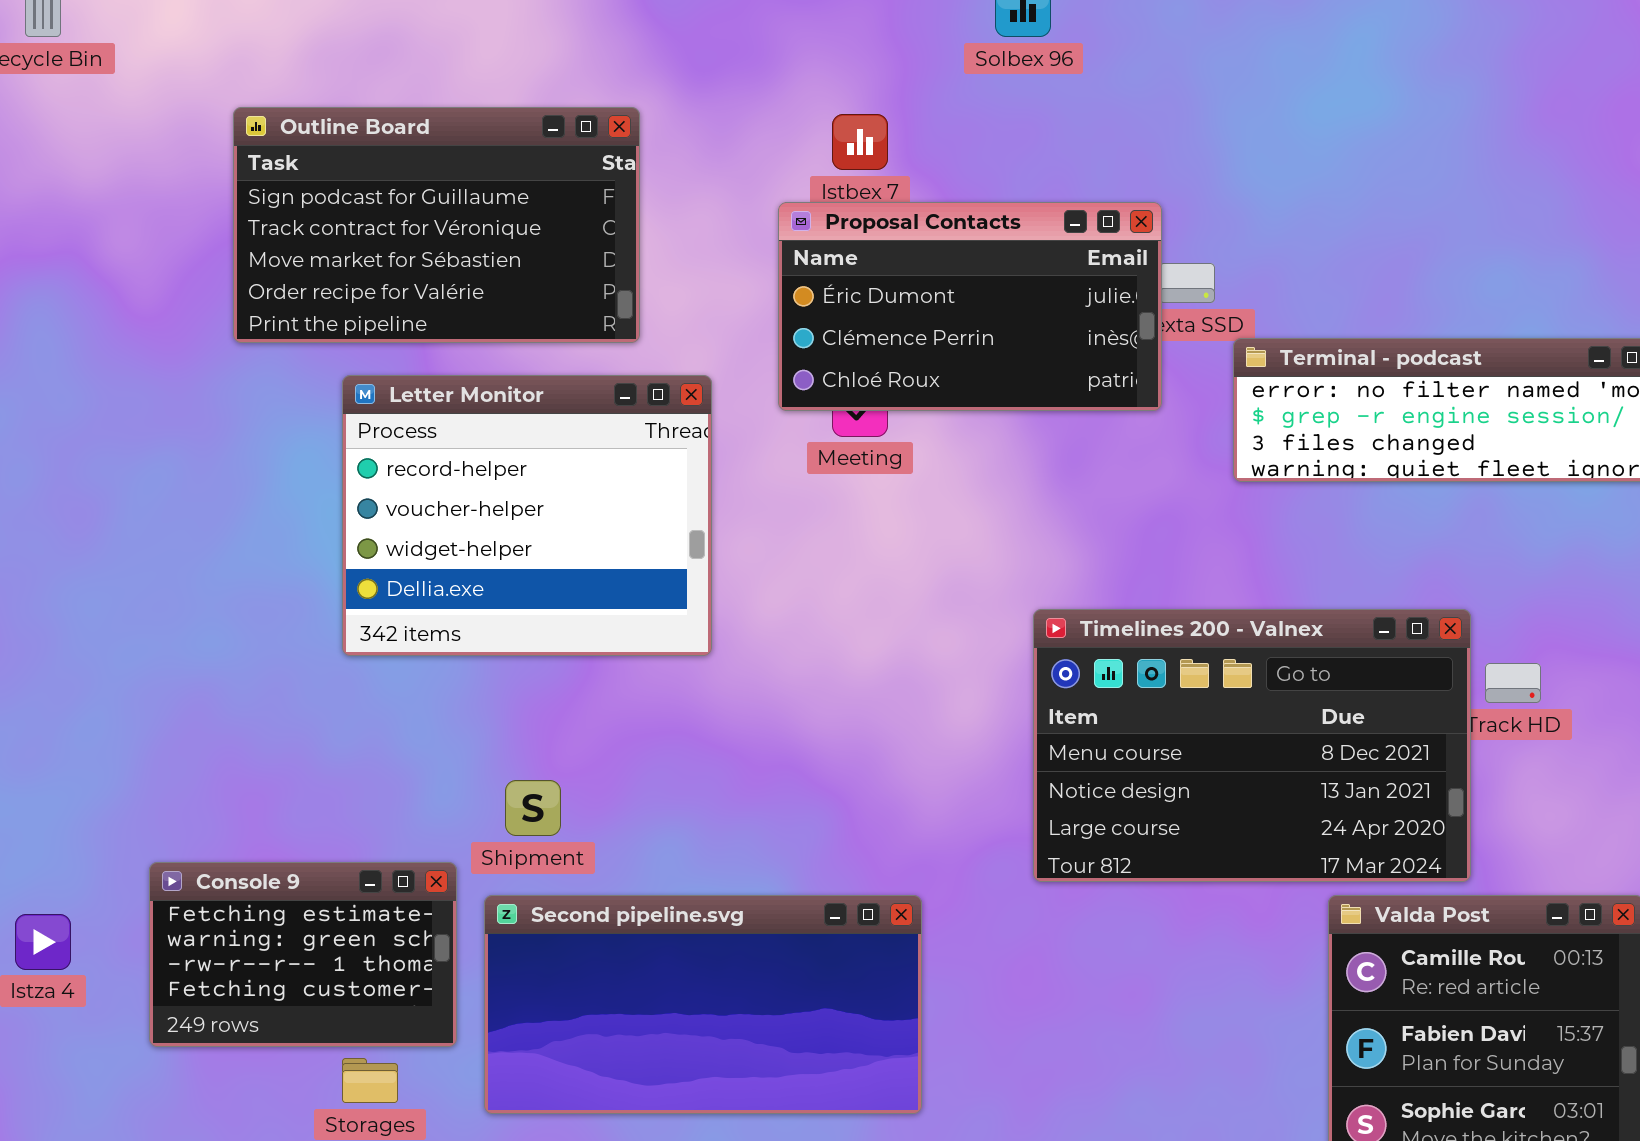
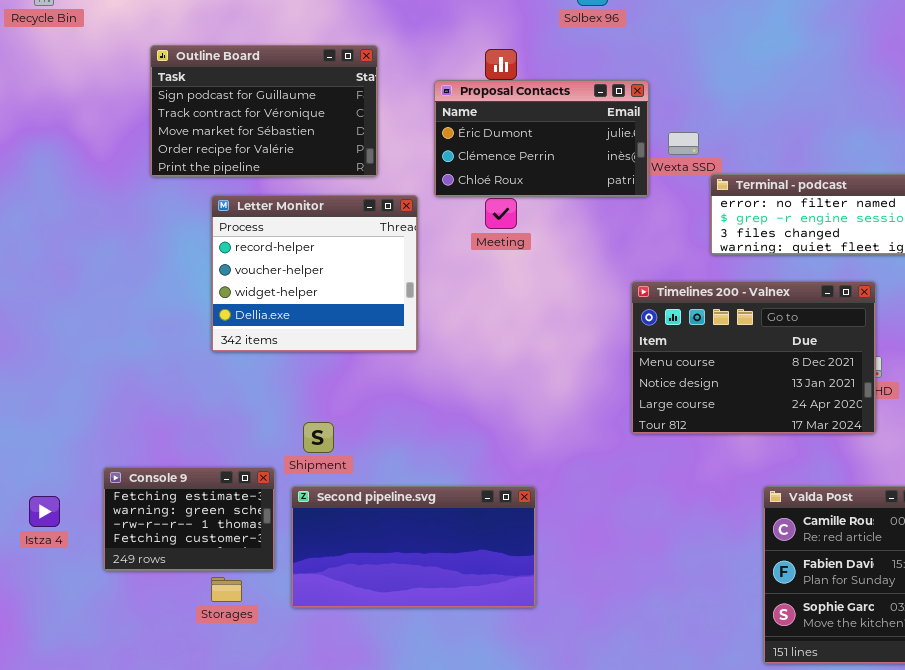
Proposal Contacts: [778,202,1162,411] -> [434,80,649,197], moved
Timelines 200 - Valnex: [1033,609,1471,882] -> [631,281,876,434], moved

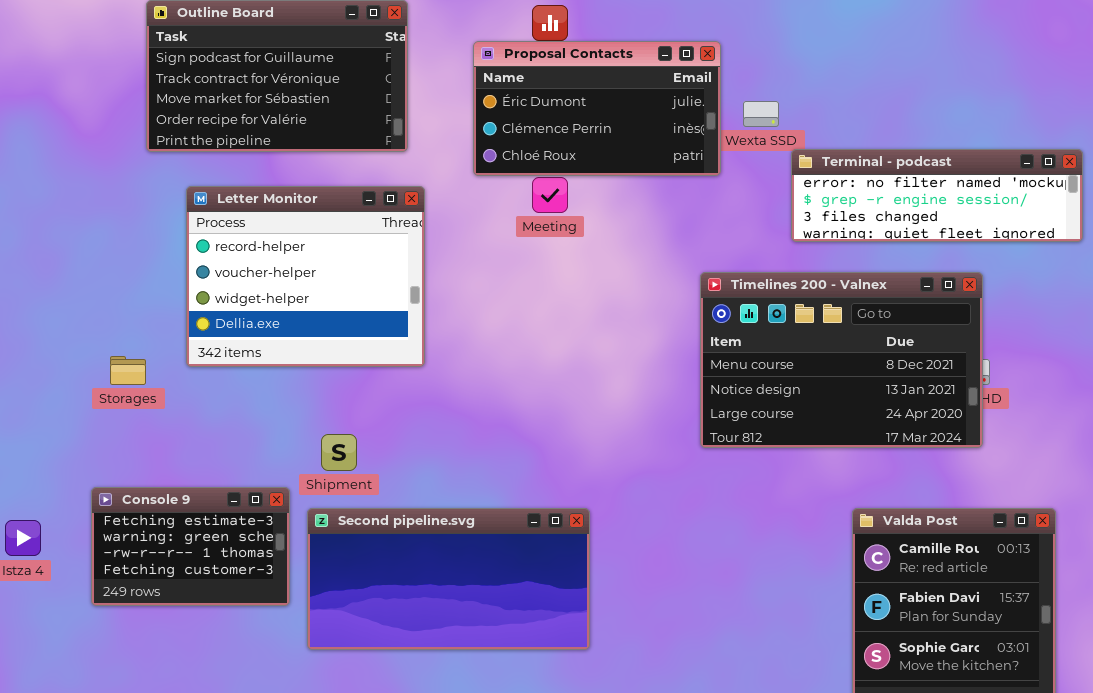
Letter Monitor: [211,195,418,352] -> [186,186,425,367], moved
Storages: [211,577,242,602] -> [110,356,146,385], moved

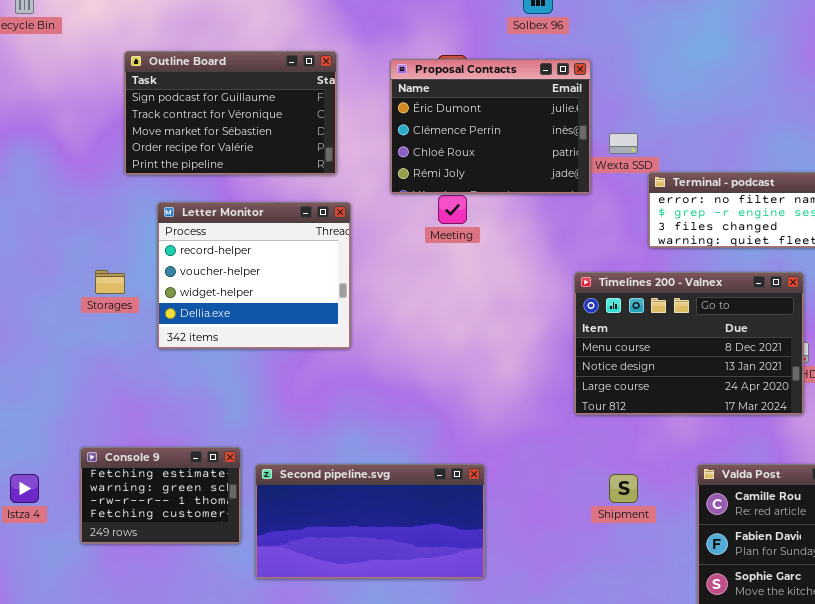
Proposal Contacts: [473,41,721,176] -> [390,59,591,194], resized
Storages: [110,356,146,385] -> [95,270,125,294], moved
Shipment: [321,434,357,471] -> [609,474,638,503], moved

